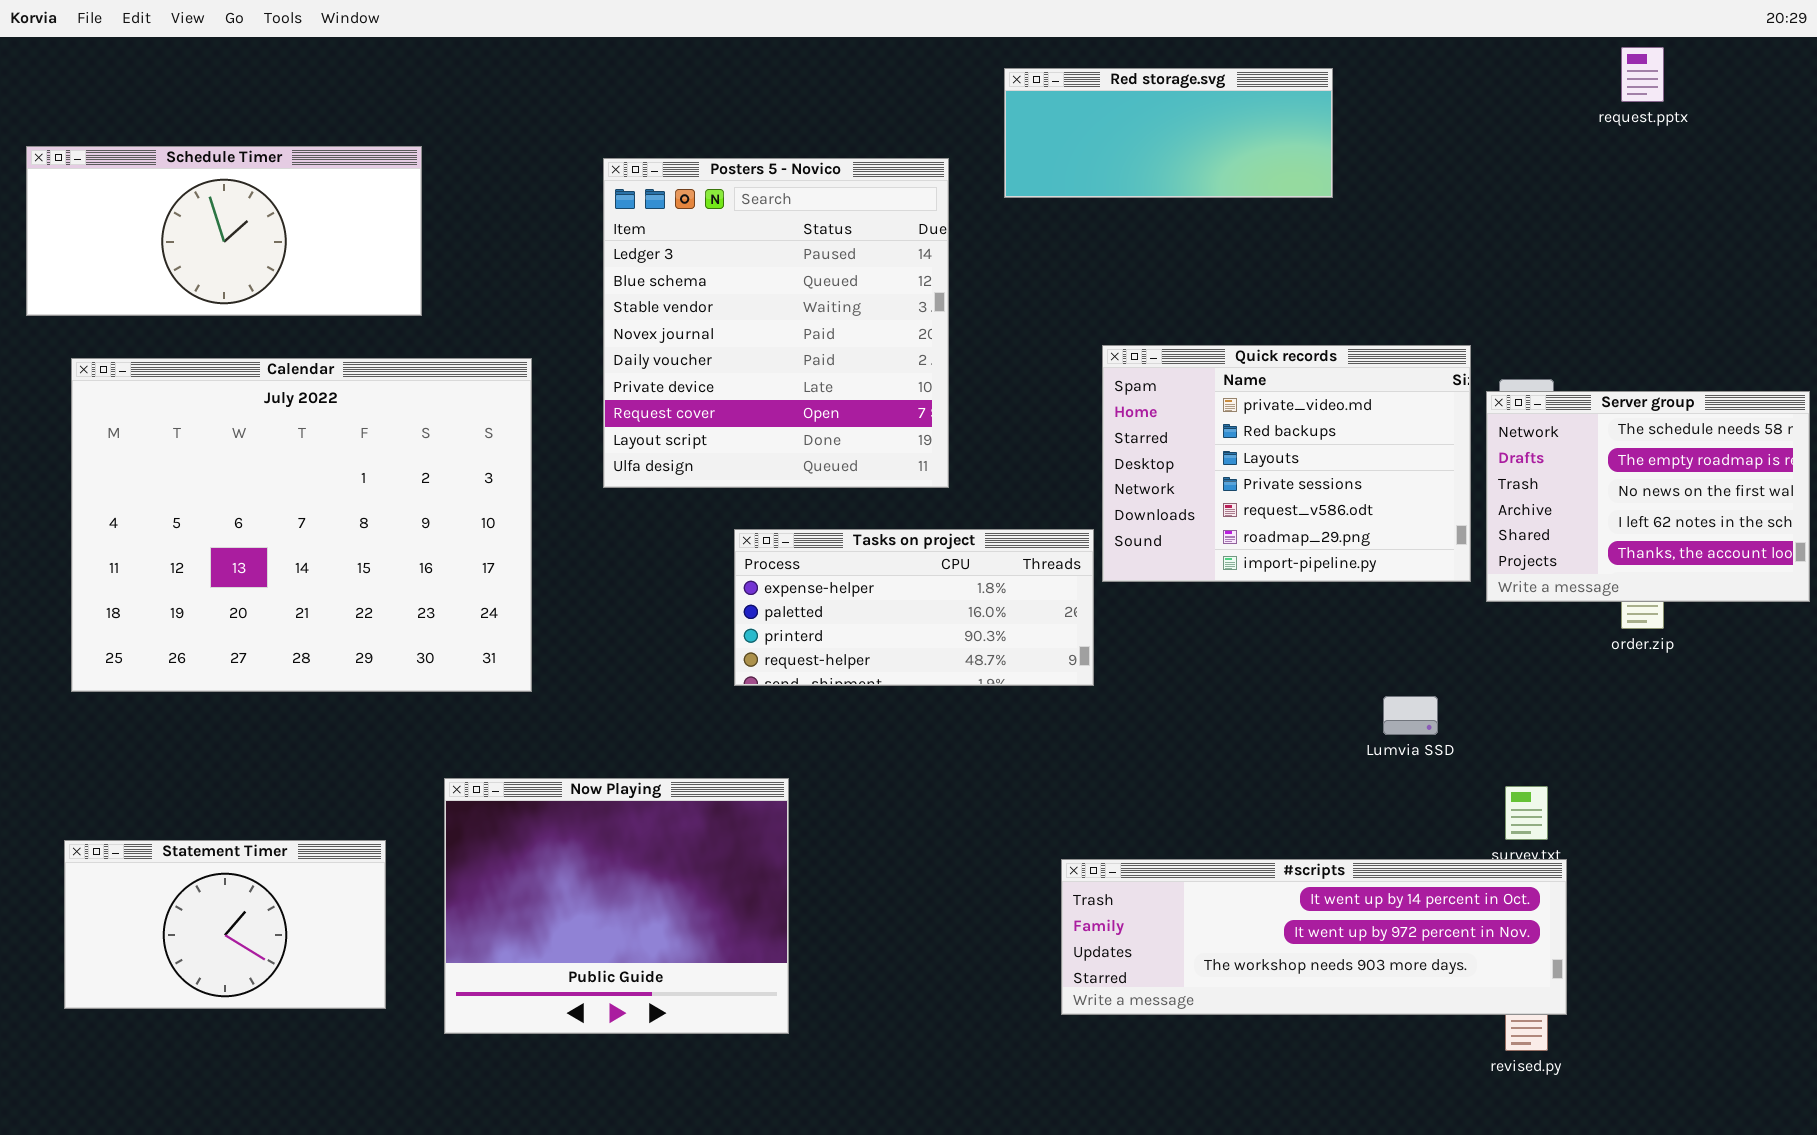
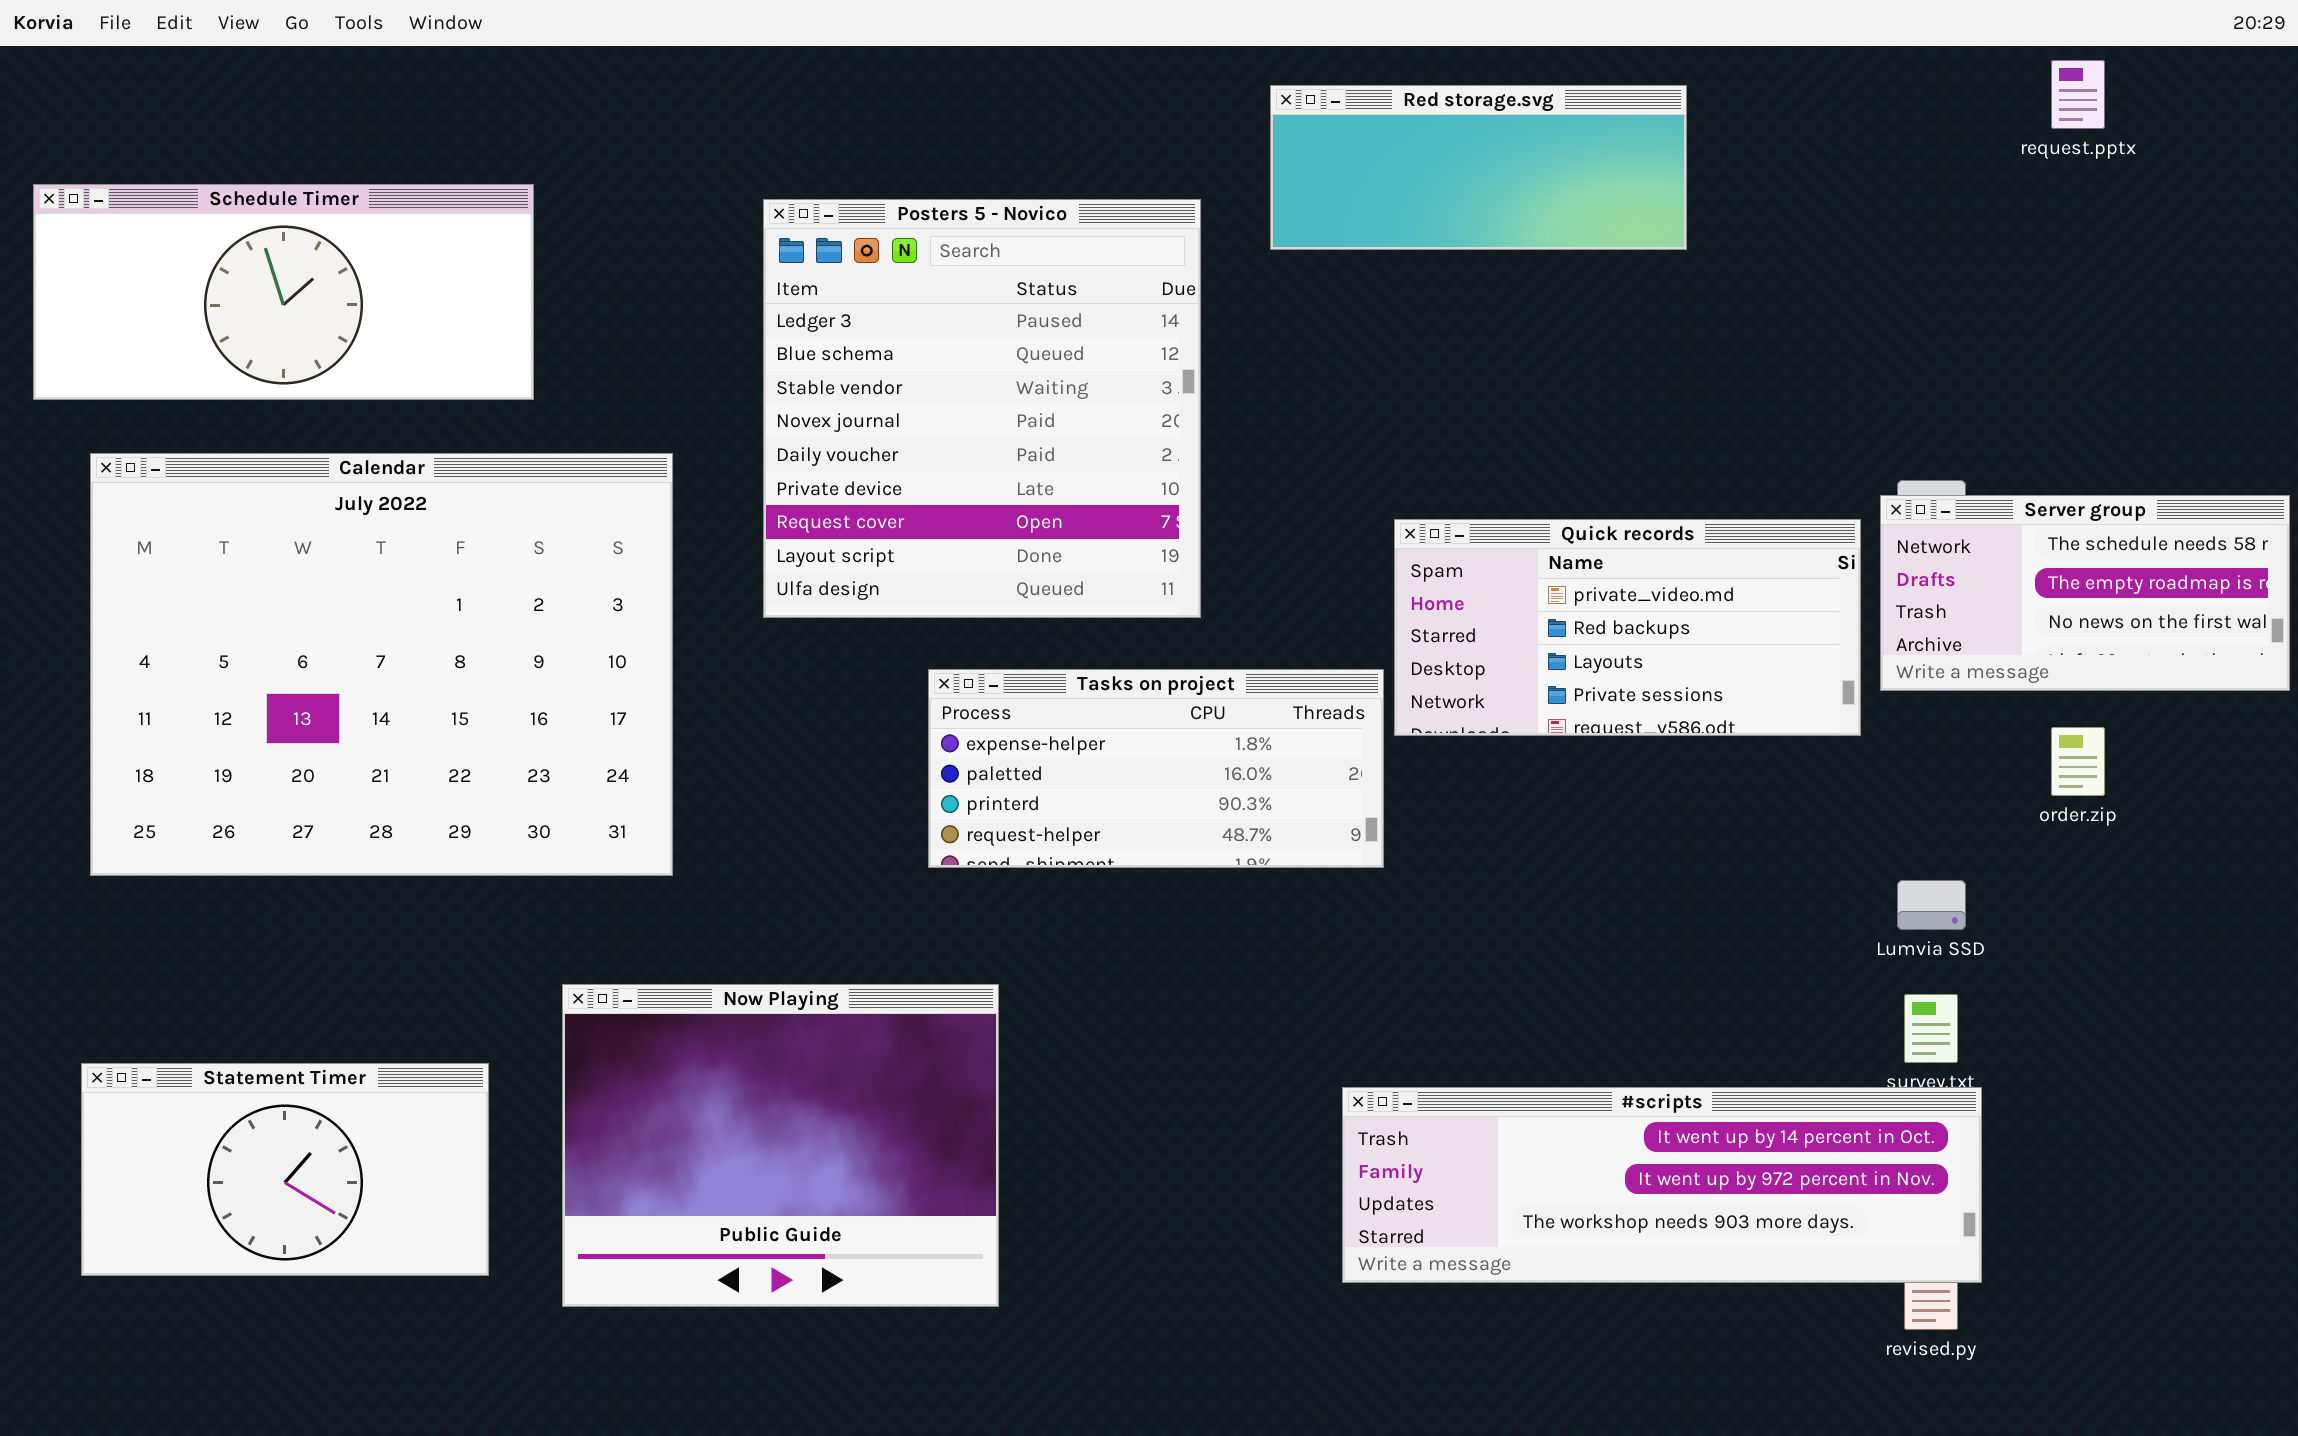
Quick records: [1102,345,1471,582] -> [1394,519,1861,736], resized
Server group: [1486,391,1810,602] -> [1880,495,2290,691], resized
Lumvia SSD: [1383,696,1438,735] -> [1897,880,1966,930], moved

